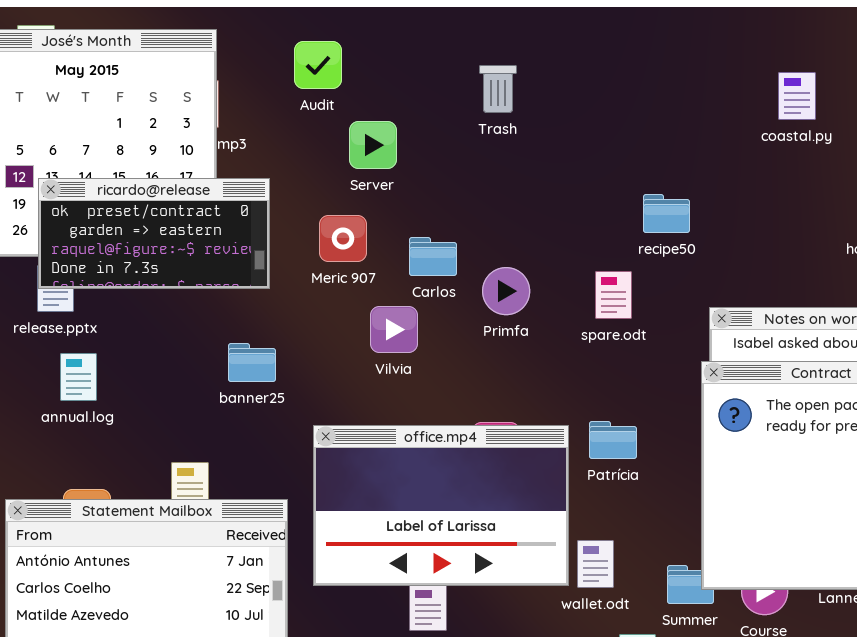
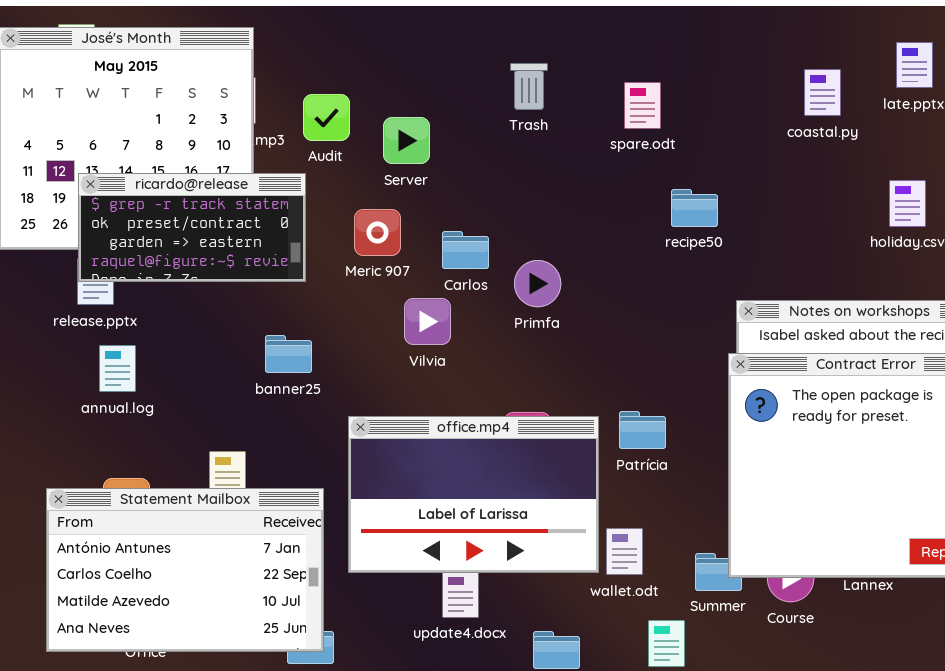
Audit: [294,41,342,89] -> [303,94,350,141], moved
ricardo@release: [38,178,270,289] -> [78,173,306,282], scrolled up 1 row
spare.odt: [595,271,632,319] -> [624,82,661,129], moved

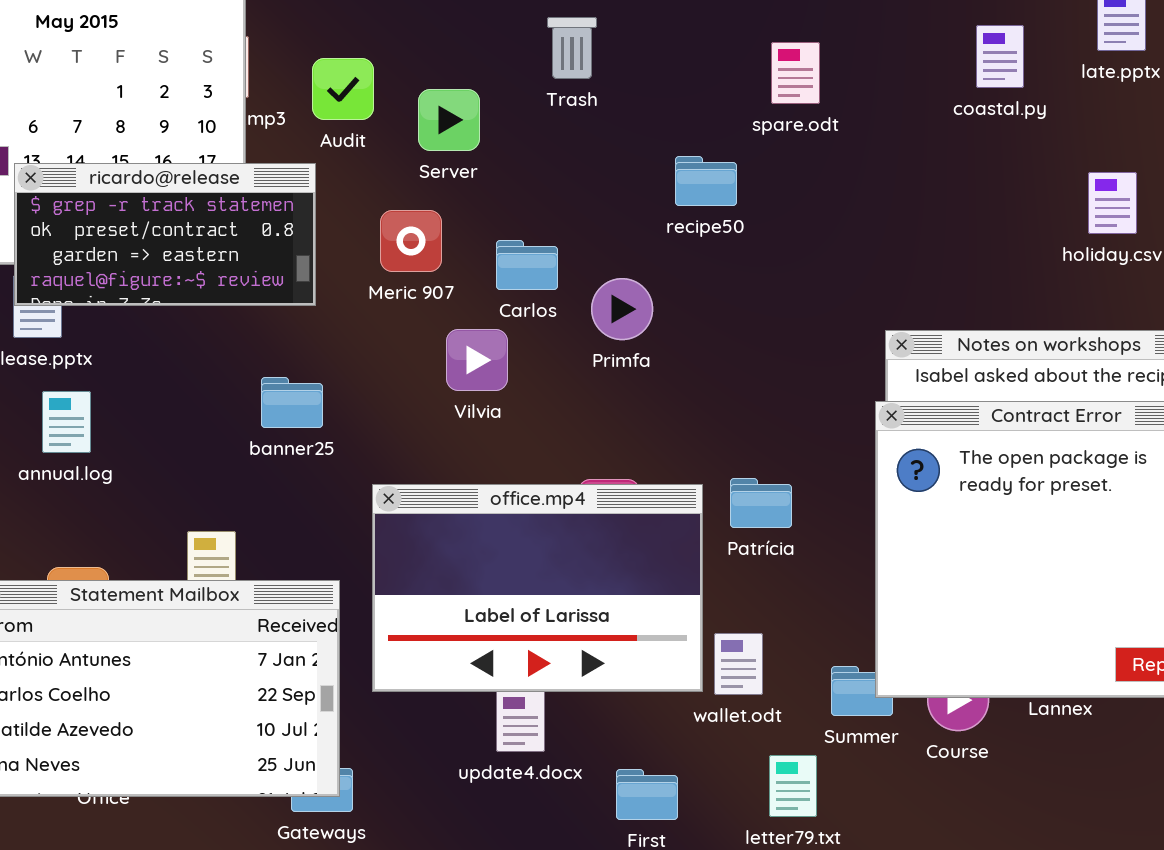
Trash: [510,63,548,110] -> [547,17,597,79], moved
spare.odt: [624,82,661,129] -> [771,42,820,104], moved
recipe50: [671,189,718,227] -> [675,156,737,206], moved

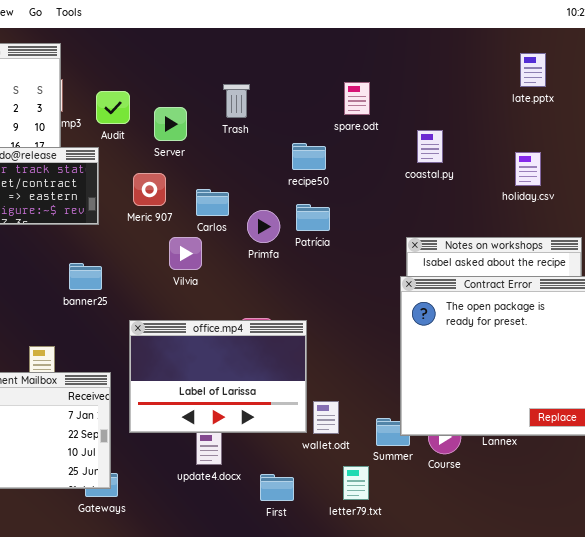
Trash: [547,17,597,79] -> [223,84,250,118], moved
coastal.py: [976,25,1024,88] -> [417,130,443,163], moved
Patrícia: [730,478,792,528] -> [296,204,330,231], moved

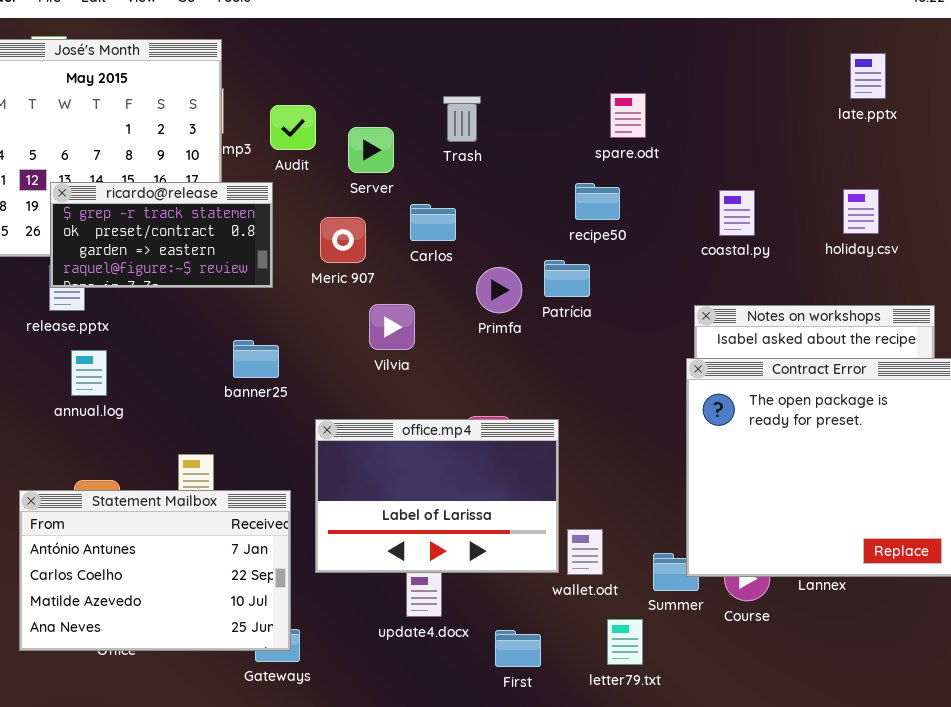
coastal.py: [417,130,443,163] -> [719,190,755,236], moved
recipe50: [292,143,326,170] -> [575,183,620,220], moved
Carlos: [196,189,229,216] -> [410,204,456,241], moved

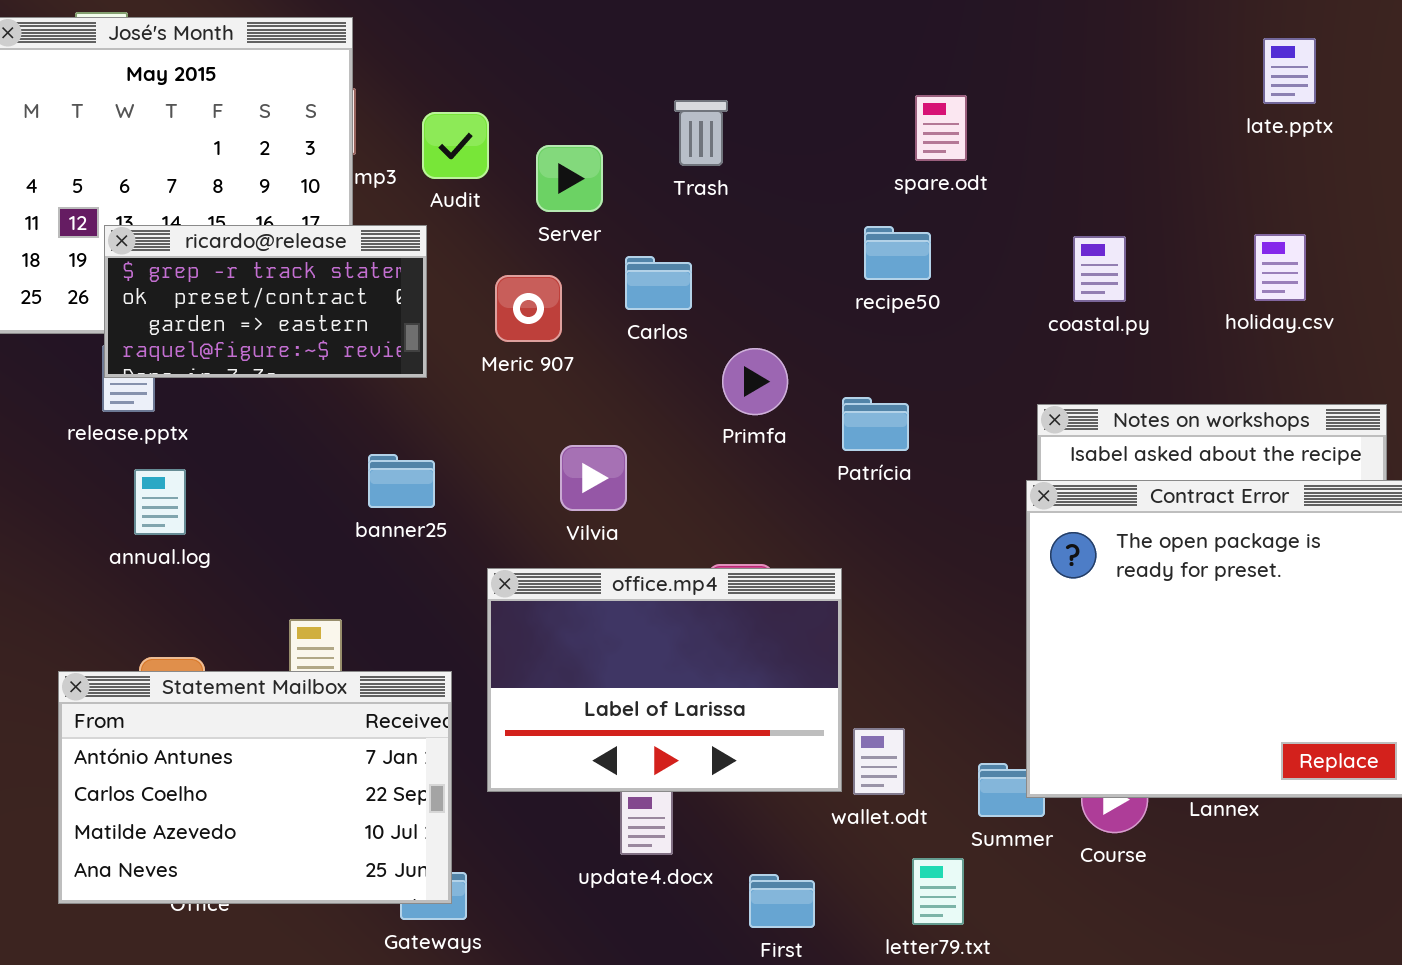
Patrícia: [544,260,590,297] -> [842,397,909,451], moved
Vilvia: [369,304,415,350] -> [560,445,627,511], moved

